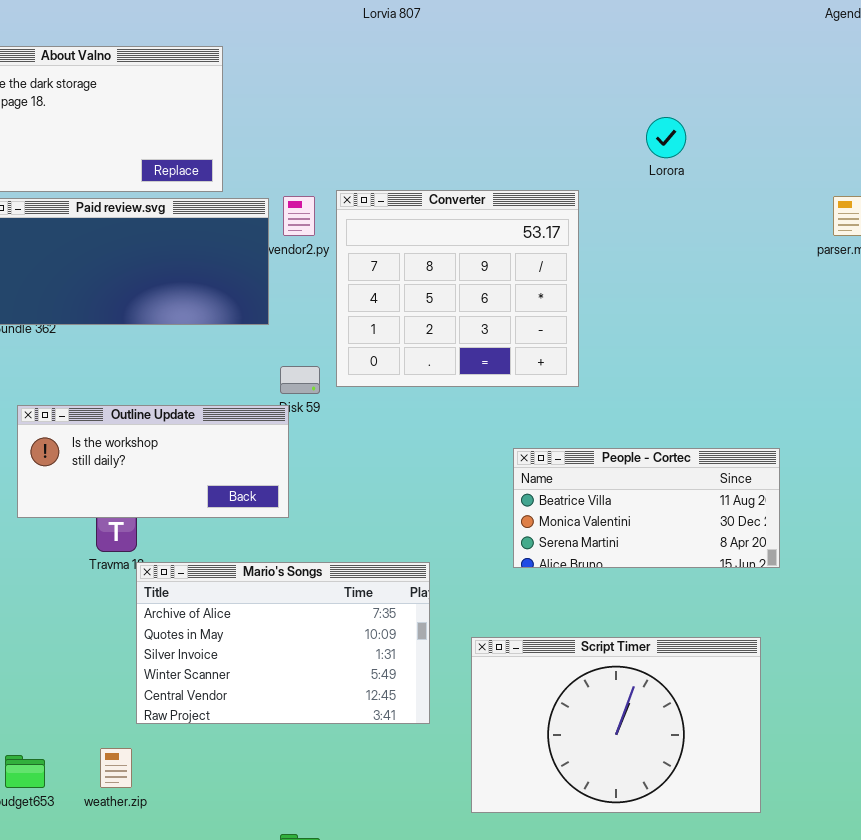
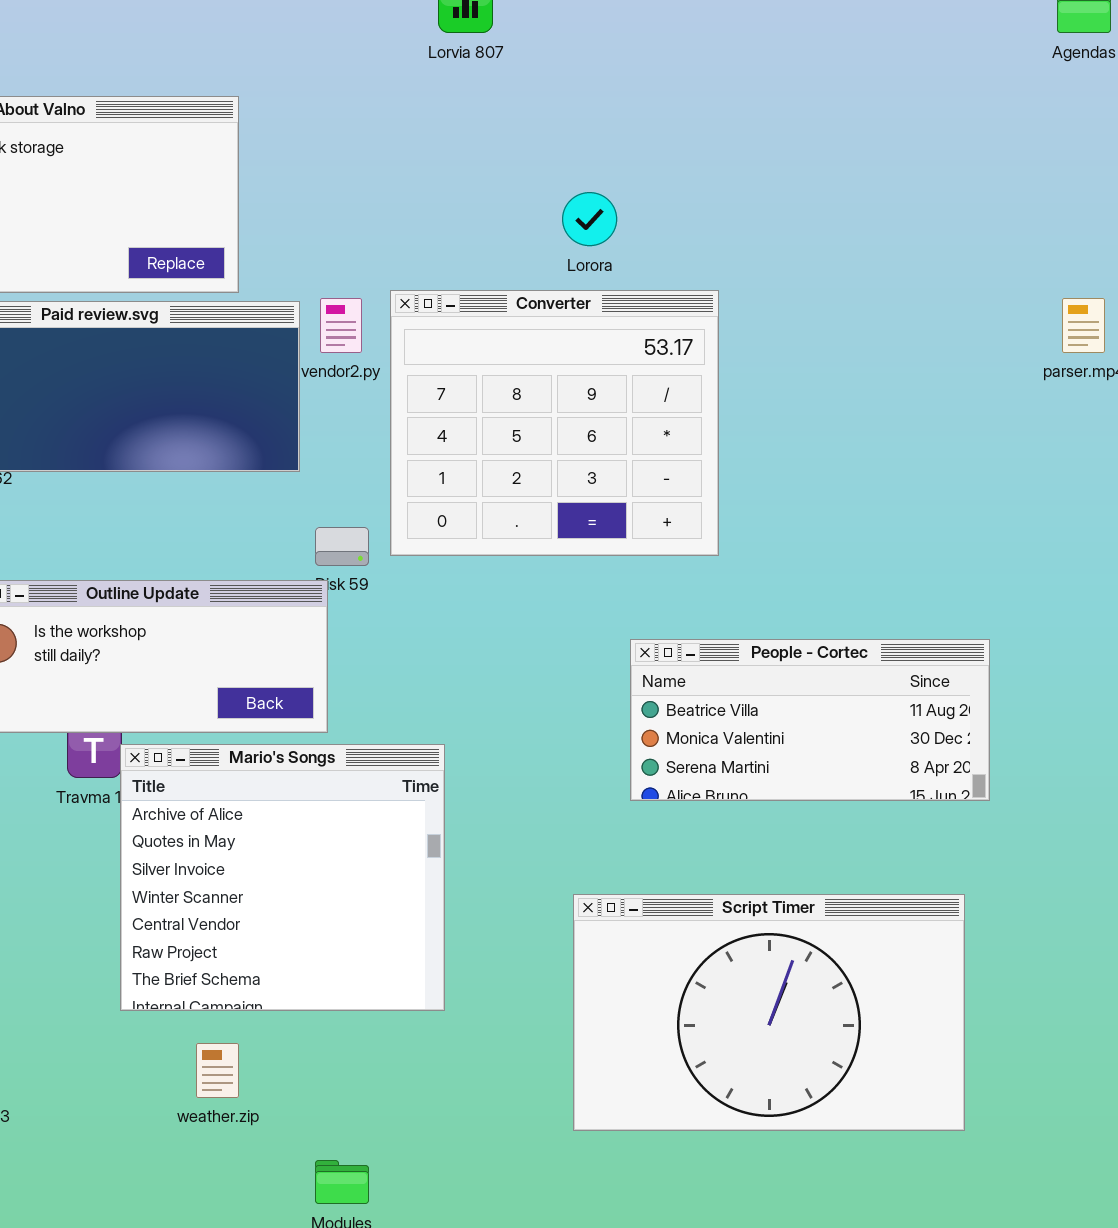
Lorora: [646,117,686,158] -> [562,192,617,246], moved
Mario's Songs: [136,562,430,724] -> [120,744,445,1011], resized
weather.zip: [100,748,132,788] -> [196,1043,239,1098], moved

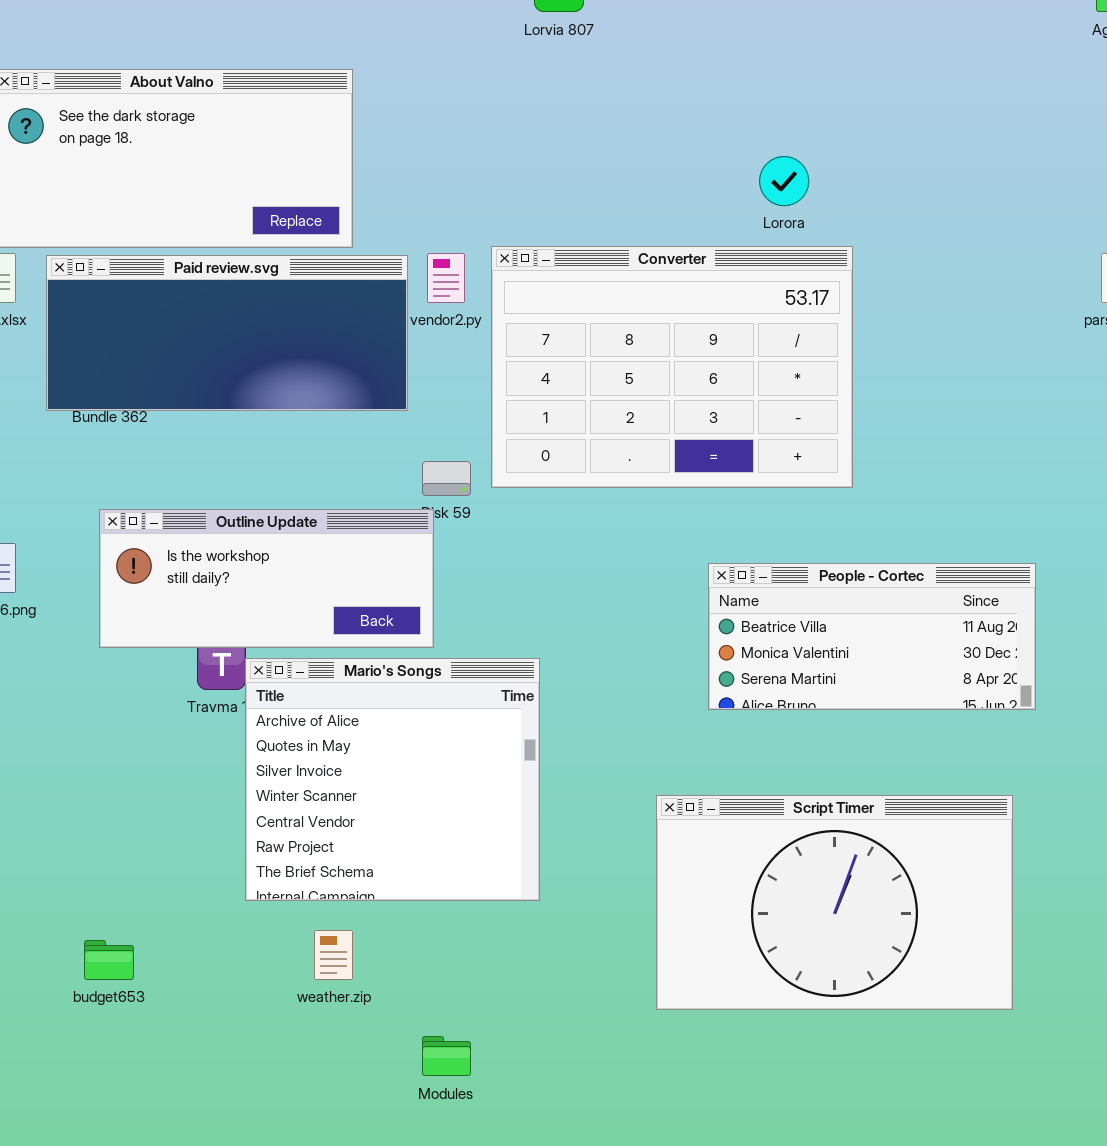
Lorora: [562,192,617,246] -> [759,156,809,206], moved
Converter: [390,290,719,556] -> [491,246,853,488], resized

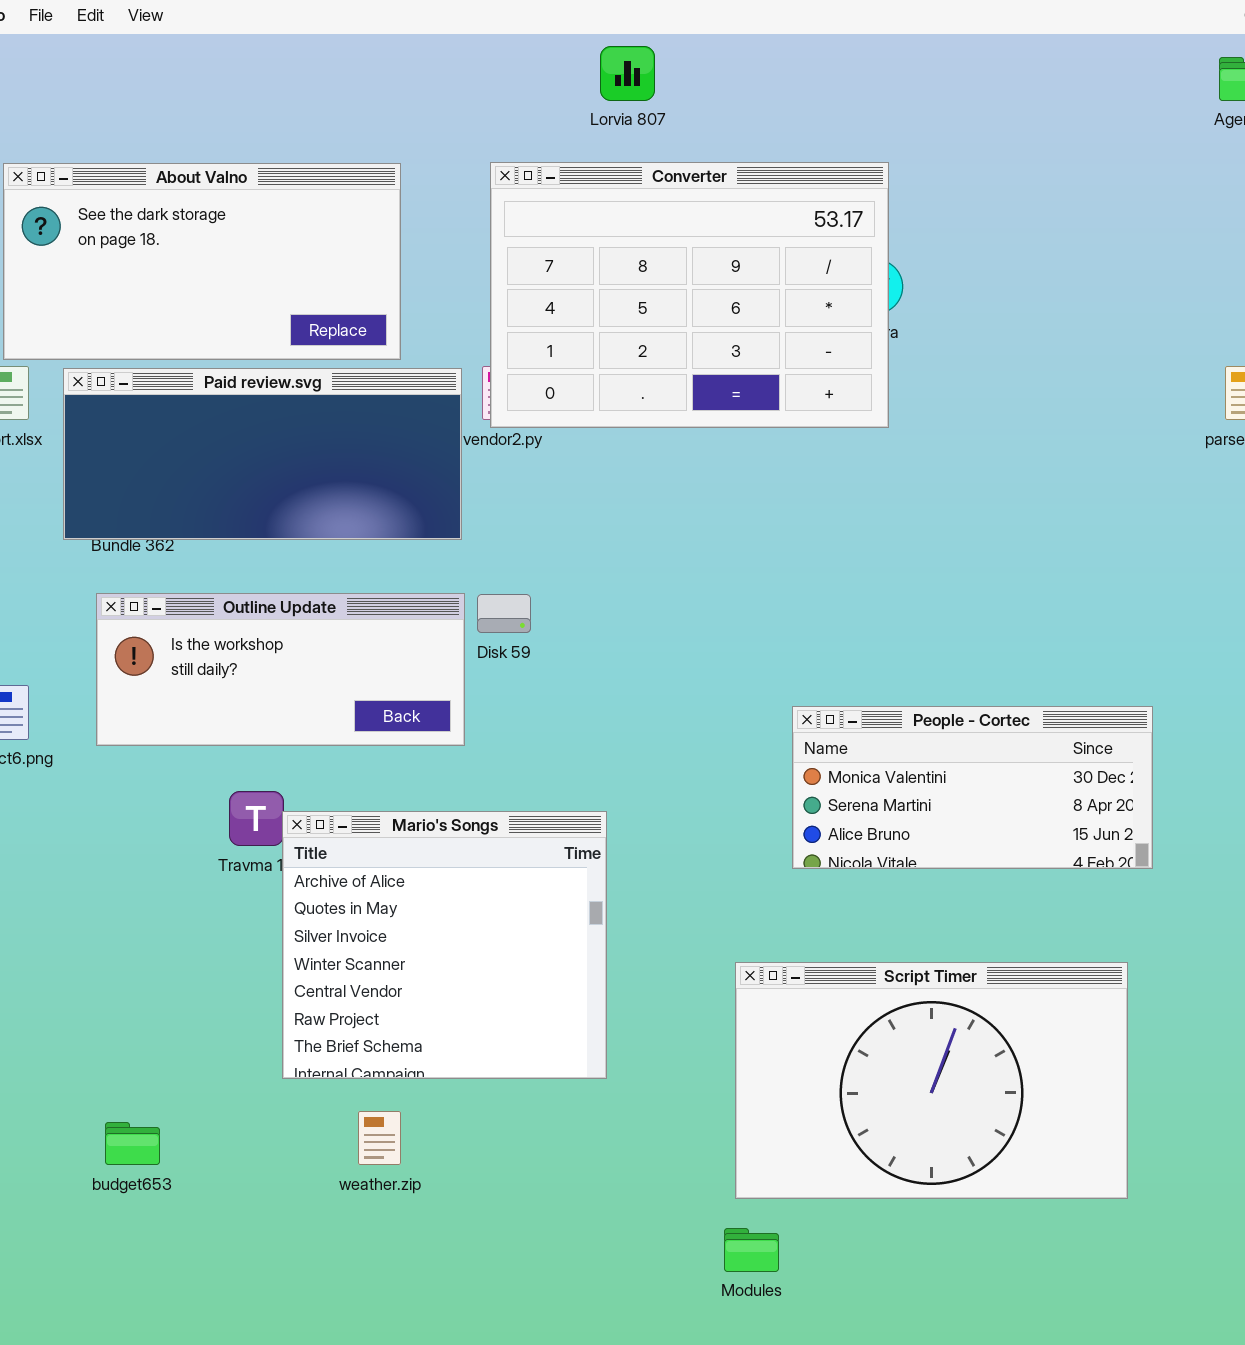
Converter: [491,246,853,488] -> [490,162,889,428], moved
Outline Update: [99,509,434,648] -> [96,593,465,746], moved
People - Cortec: [708,563,1036,710] -> [792,706,1153,869], scrolled down 1 row
Modules: [422,1036,471,1076] -> [724,1228,779,1272], moved

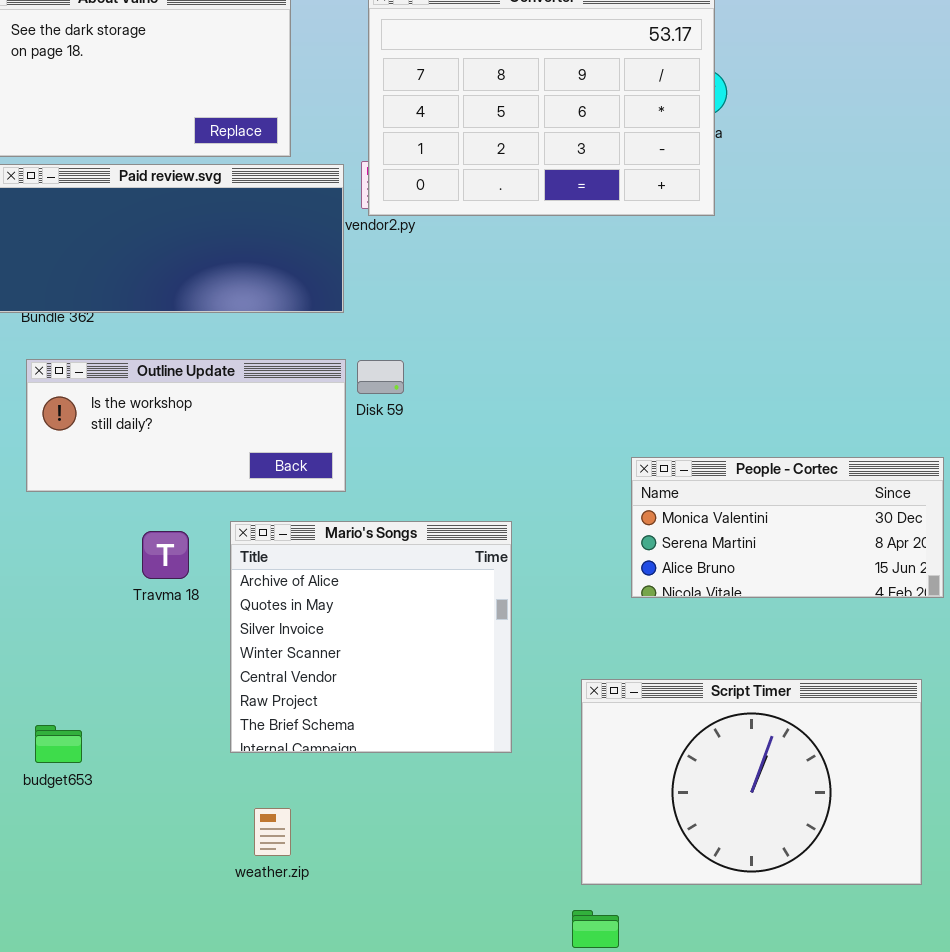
Mario's Songs: [282,811,607,1079] -> [230,521,512,753], moved
budget653: [105,1122,160,1165] -> [35,725,82,763], moved

